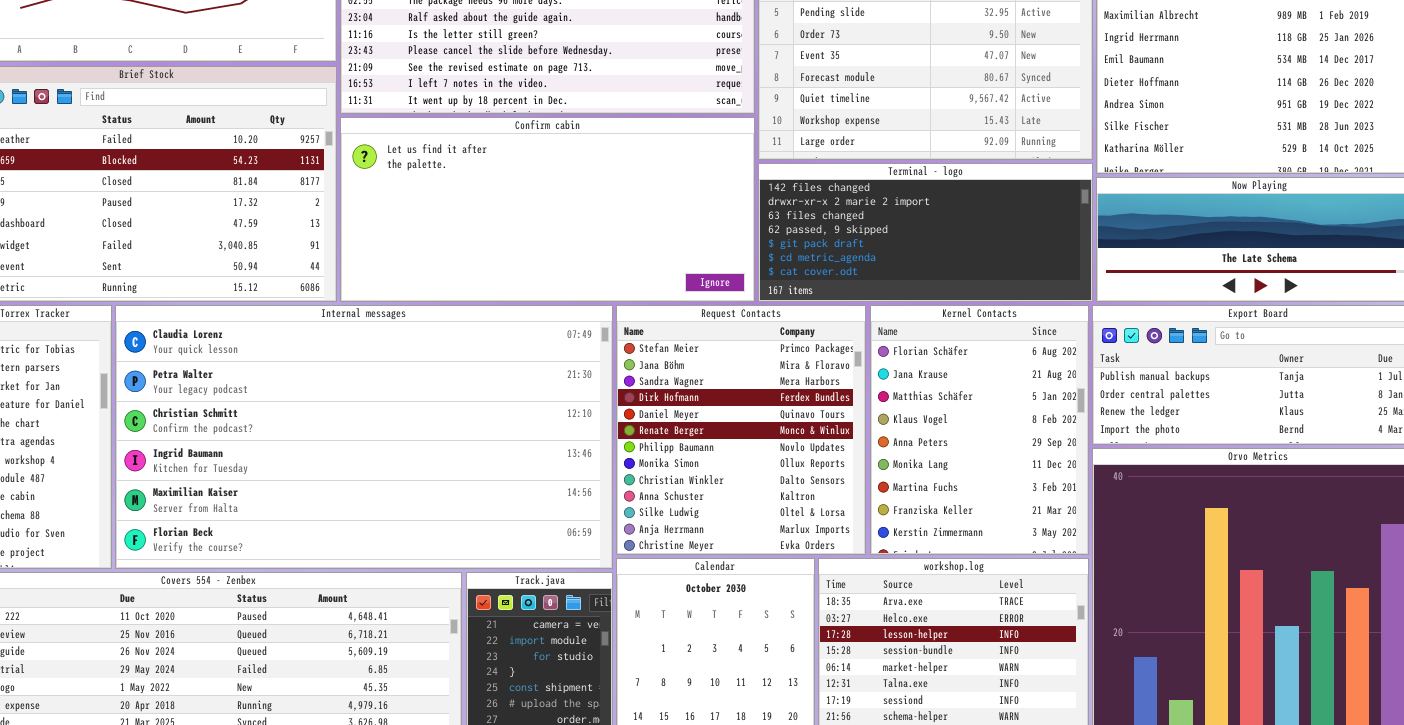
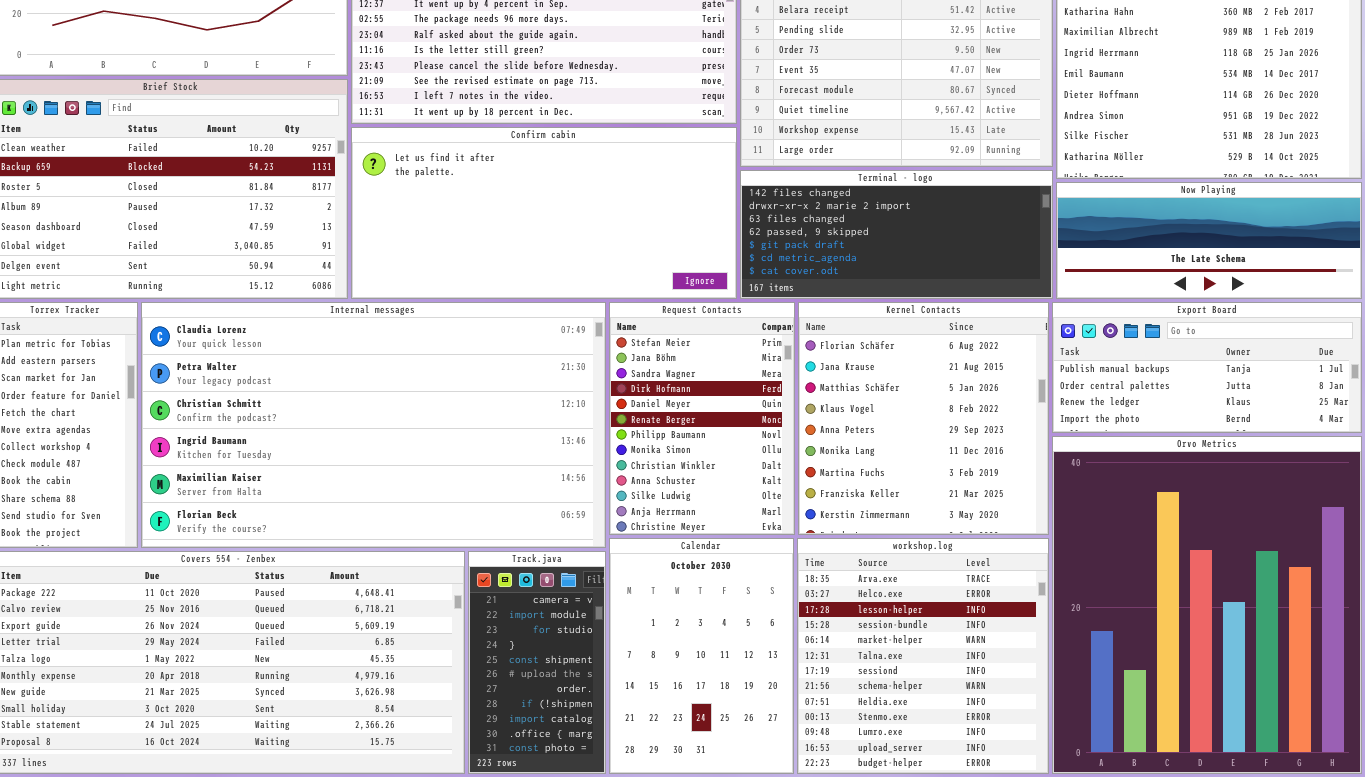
Request Contacts: [616,305,866,555] -> [609,302,795,535], resized
Kernel Contacts: [870,305,1089,555] -> [798,302,1049,535], resized

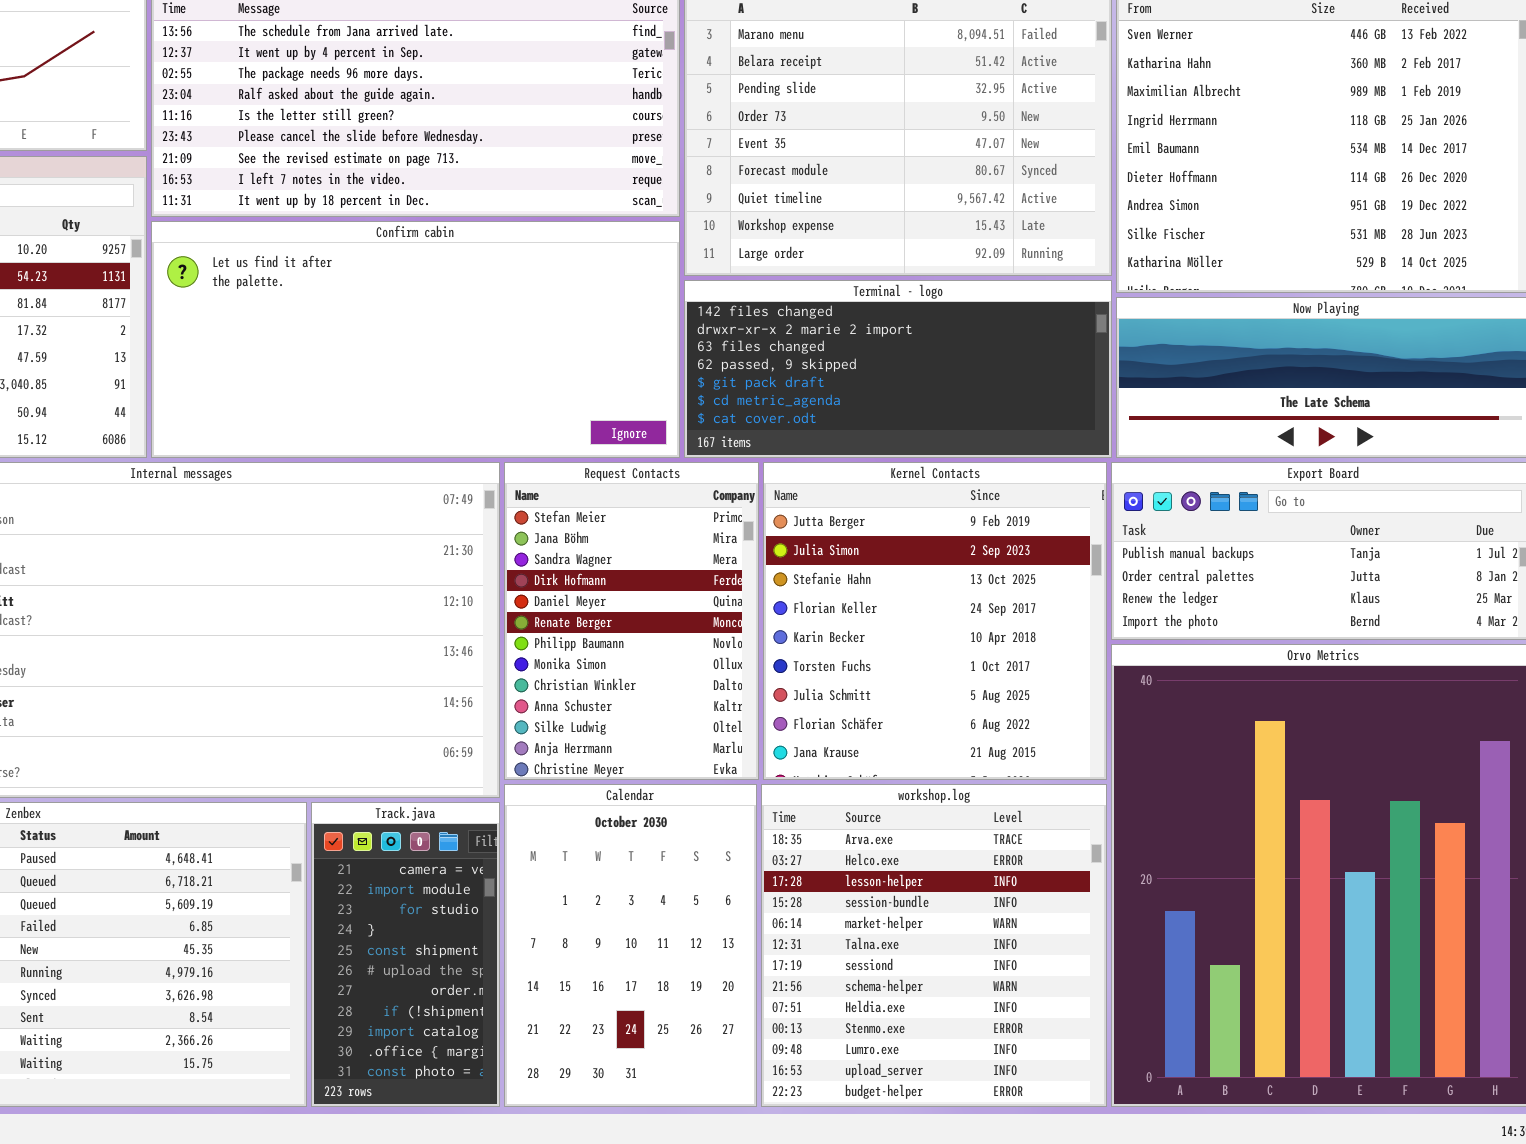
Kernel Contacts: [798,302,1049,535] -> [763,462,1107,780], scrolled up 7 rows

